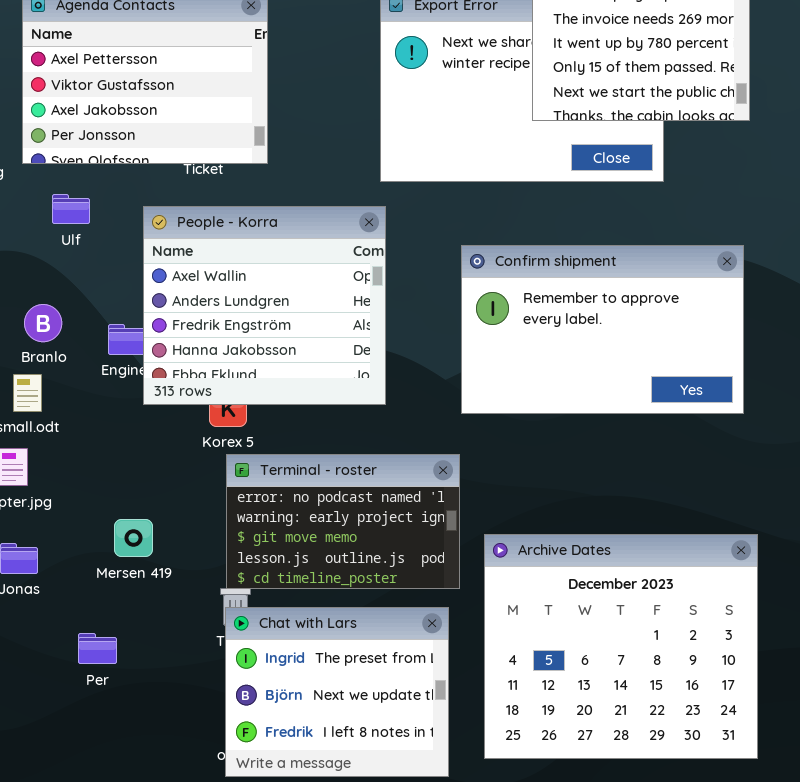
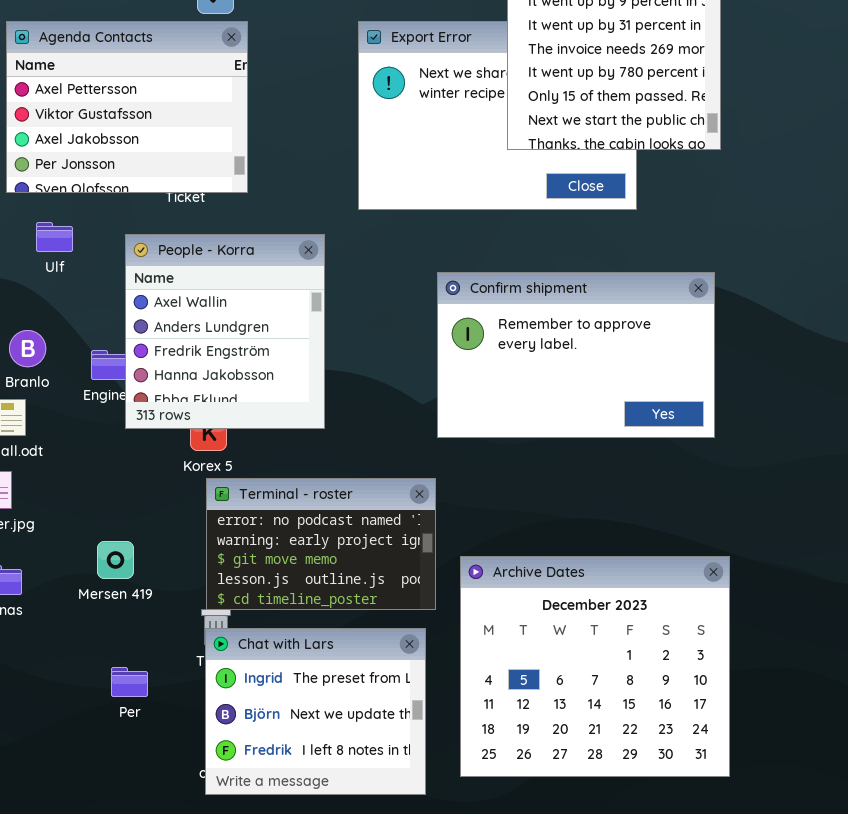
People - Korra: [143,206,386,405] -> [125,234,325,429], resized
Per: [78,633,117,664] -> [111,667,148,697], moved

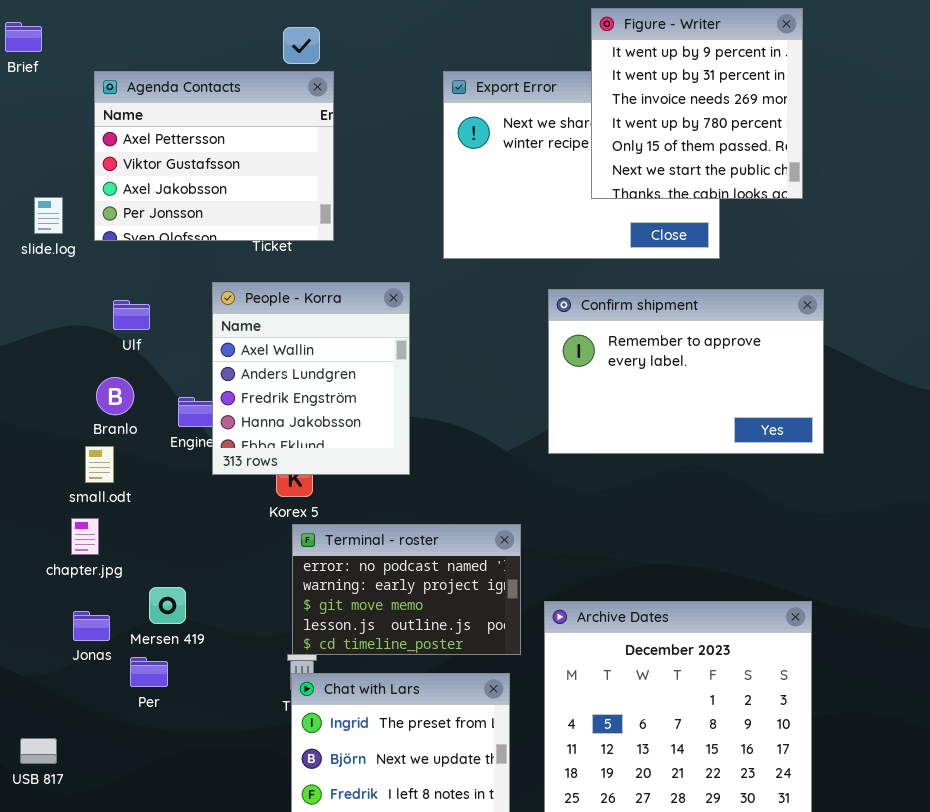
Ulf: [36,222,73,252] -> [113,300,150,330], moved
Confirm shipment: [437,272,715,438] -> [548,289,824,454], moved
Mersen 419: [97,541,134,579] -> [149,587,186,624], moved
Per: [111,667,148,697] -> [130,657,168,687], moved

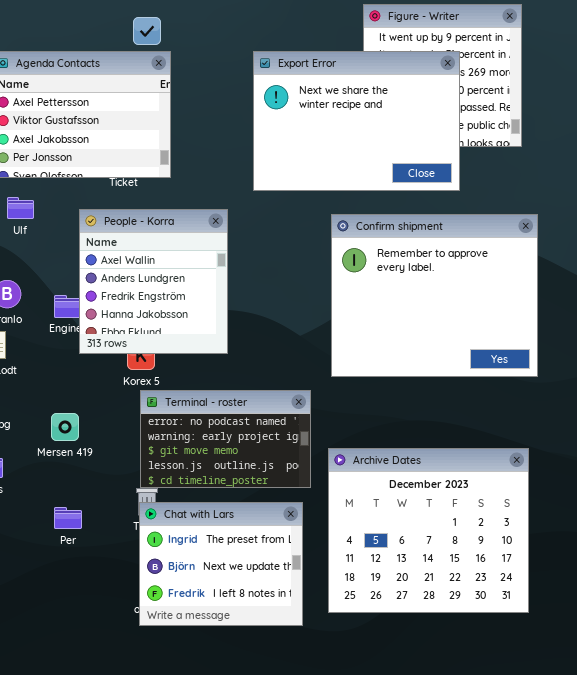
Export Error: [443,71,720,259] -> [253,51,460,191], raised
Confirm shipment: [548,289,824,454] -> [331,214,538,377], resized
Ulf: [113,300,150,330] -> [7,197,34,219], moved
Mersen 419: [149,587,186,624] -> [51,413,79,441], moved
Per: [130,657,168,687] -> [54,507,82,529], moved

